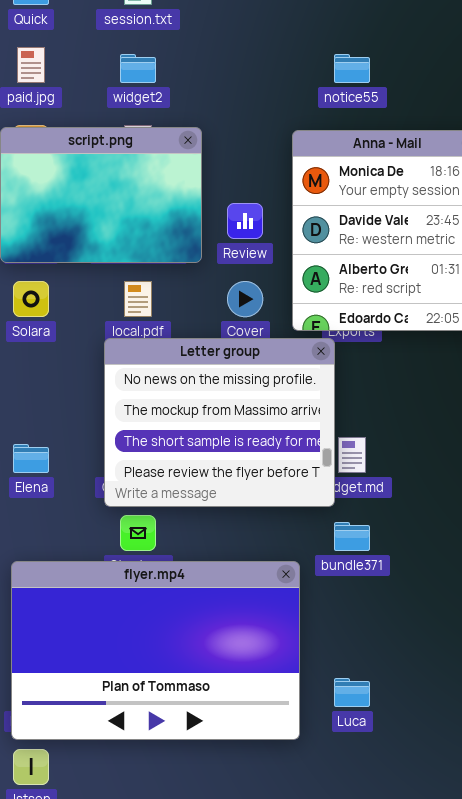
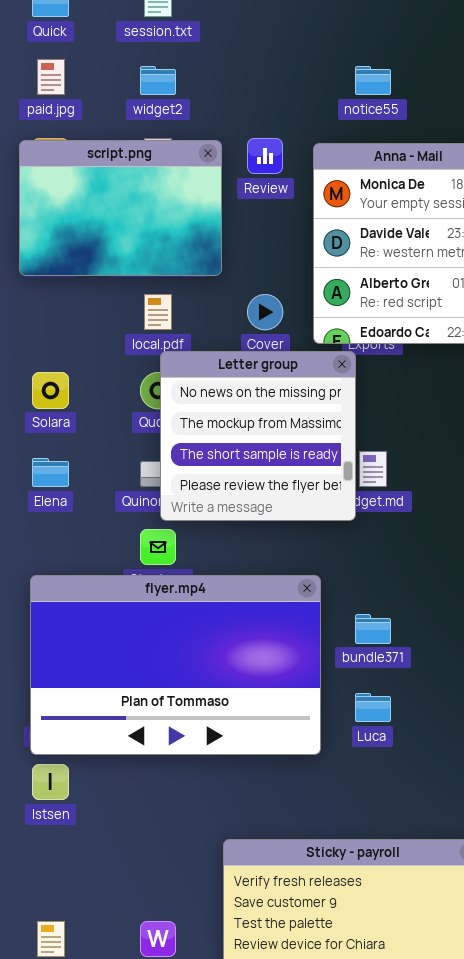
Review: [227,203,263,239] -> [247,138,283,174], moved
Solara: [13,281,49,317] -> [32,372,69,409], moved
Letter group: [104,338,335,507] -> [160,351,356,521], resized
bundle371: [334,522,370,551] -> [355,614,391,644], moved

